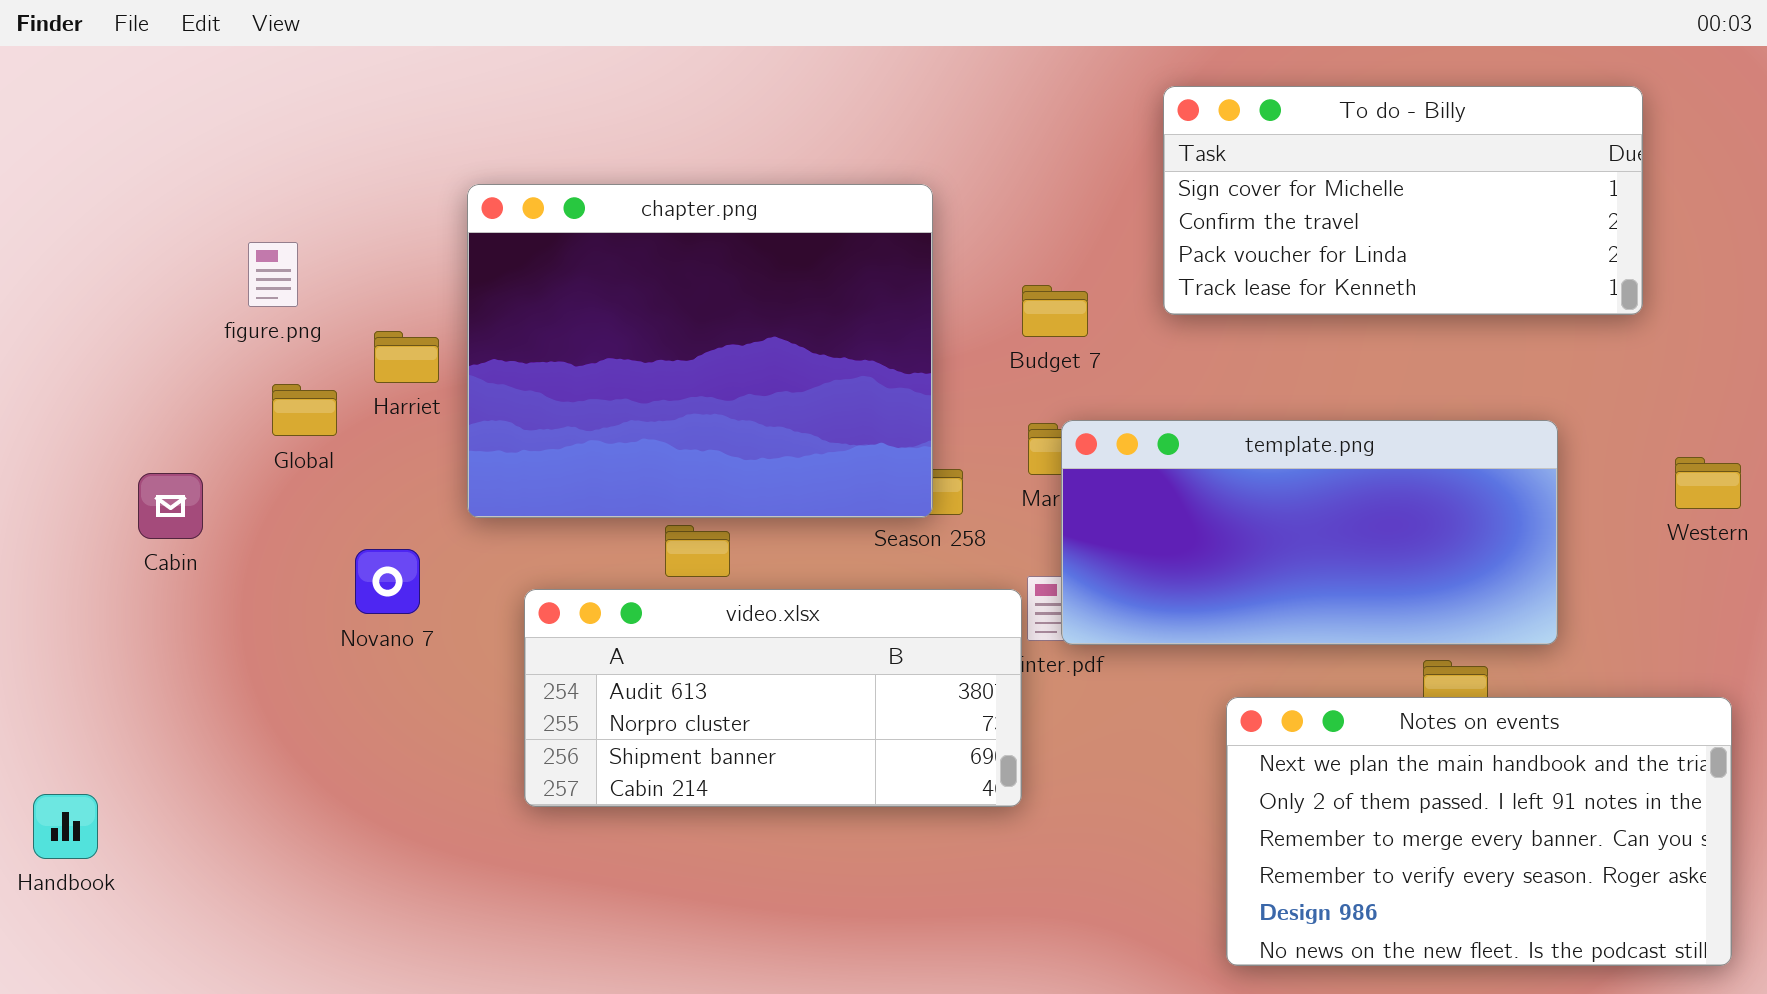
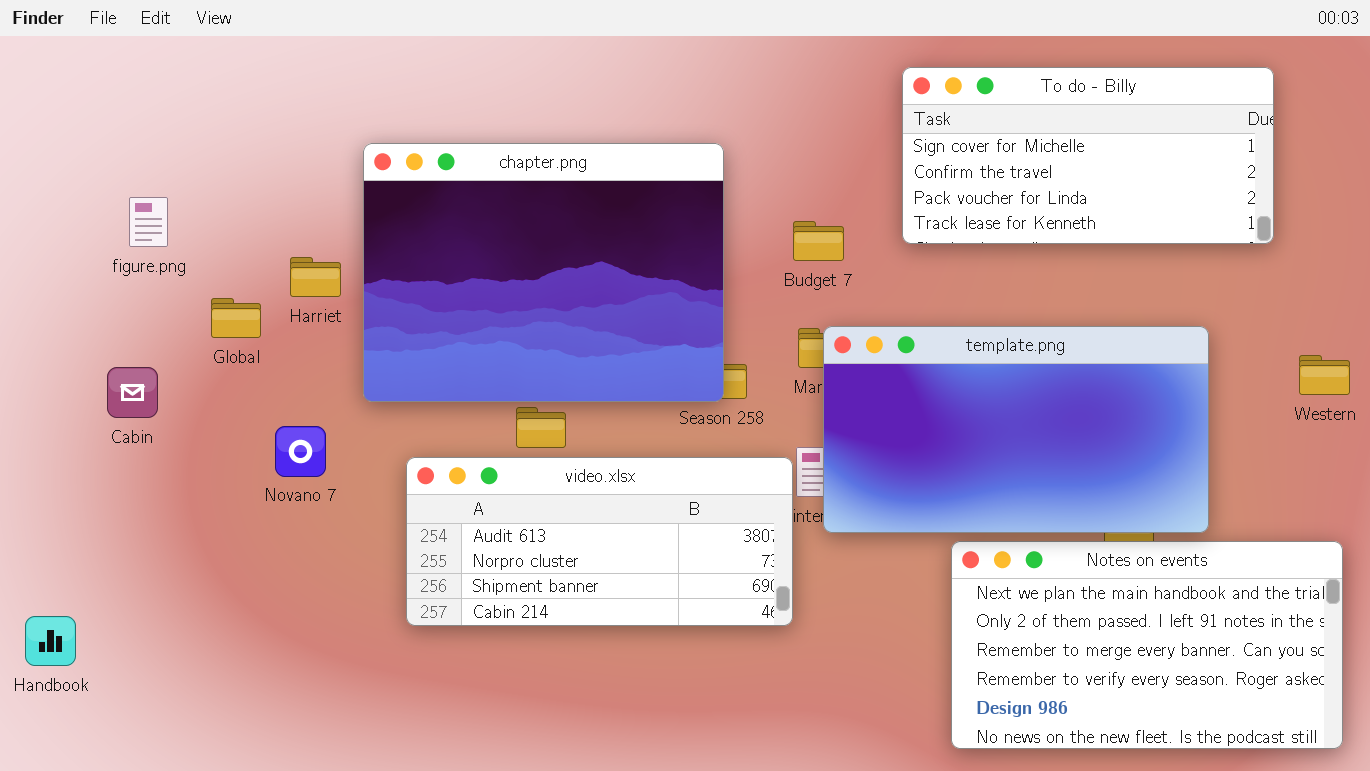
figure.png: [248,242,298,307] -> [129,197,168,247], moved
template.png: [1061,420,1558,645] -> [823,326,1209,533], resized

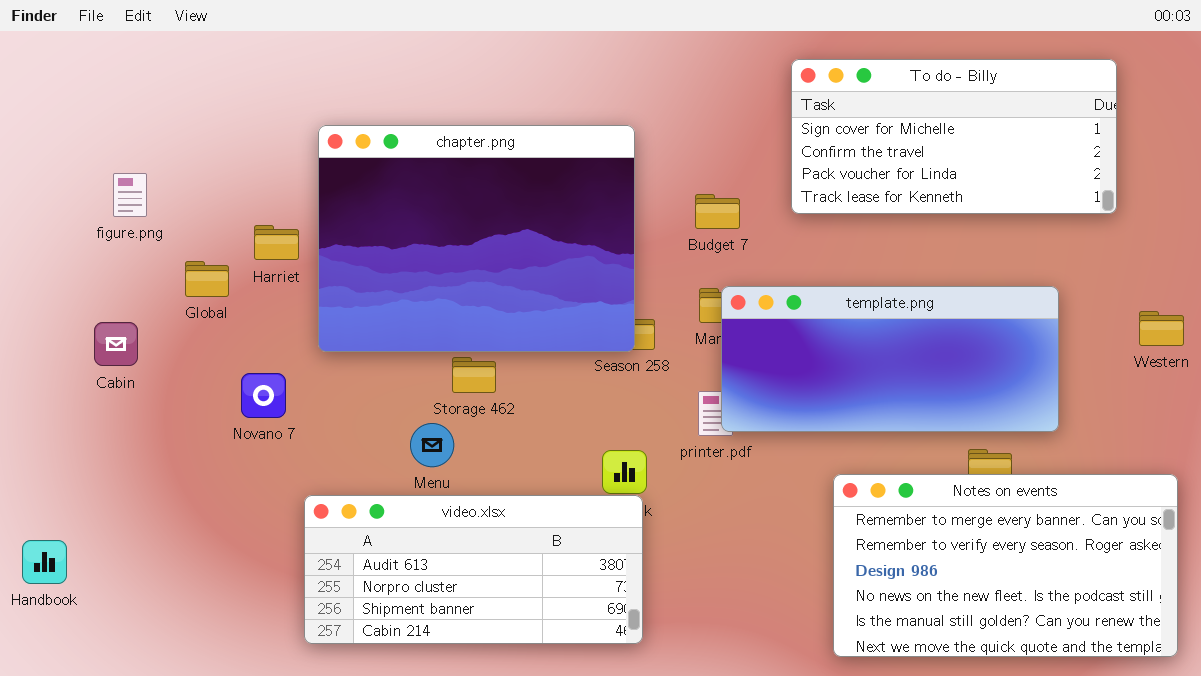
template.png: [823,326,1209,533] -> [721,286,1059,432], resized
video.xlsx: [406,457,793,626] -> [304,495,643,644], moved
Notes on events: [951,541,1343,749] -> [833,474,1178,657], scrolled down 2 rows

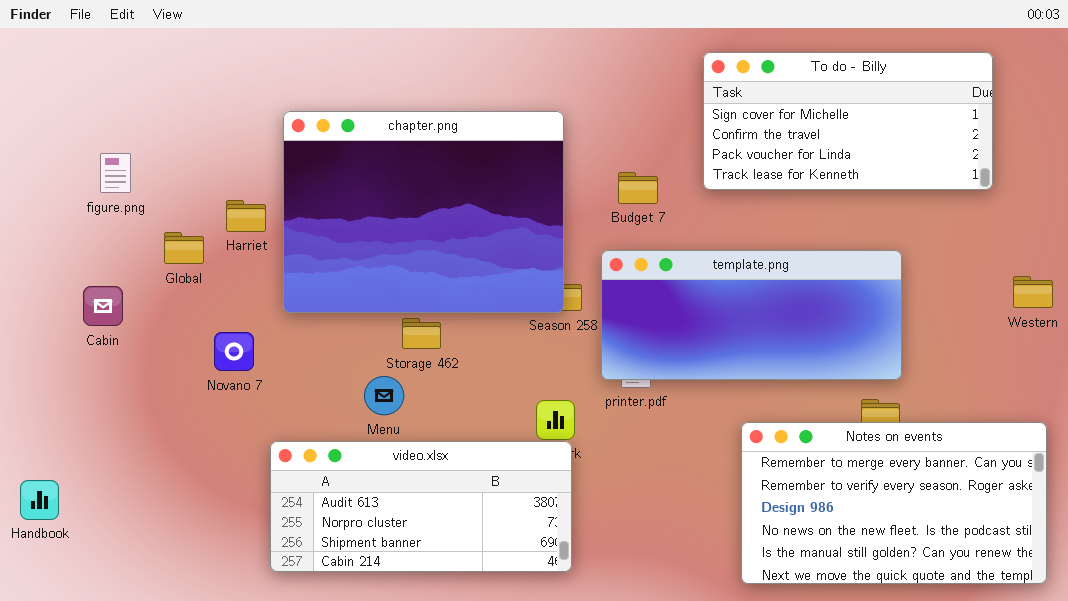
template.png: [721,286,1059,432] -> [601,250,902,380], moved

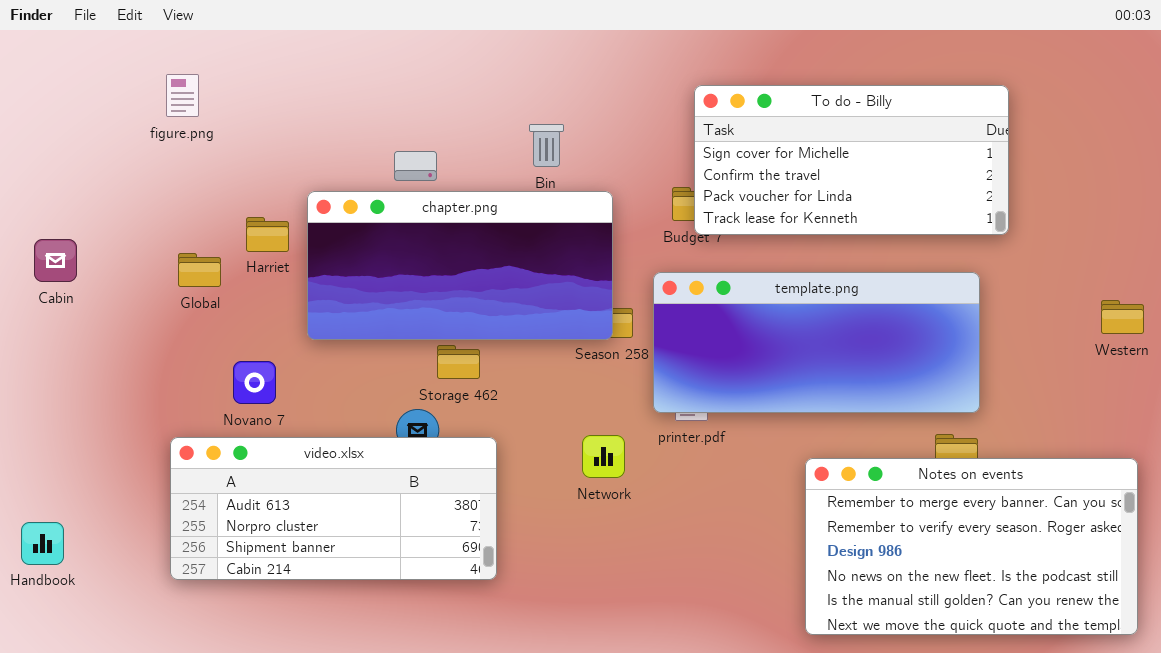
To do - Billy: [703,52,993,190] -> [694,85,1009,235], moved
chapter.png: [283,111,564,313] -> [307,191,613,340], resized
figure.png: [100,153,131,193] -> [166,74,199,117], moved
Cabin: [83,286,123,326] -> [34,239,77,282], moved
video.xlsx: [270,441,572,572] -> [170,437,497,580], moved

